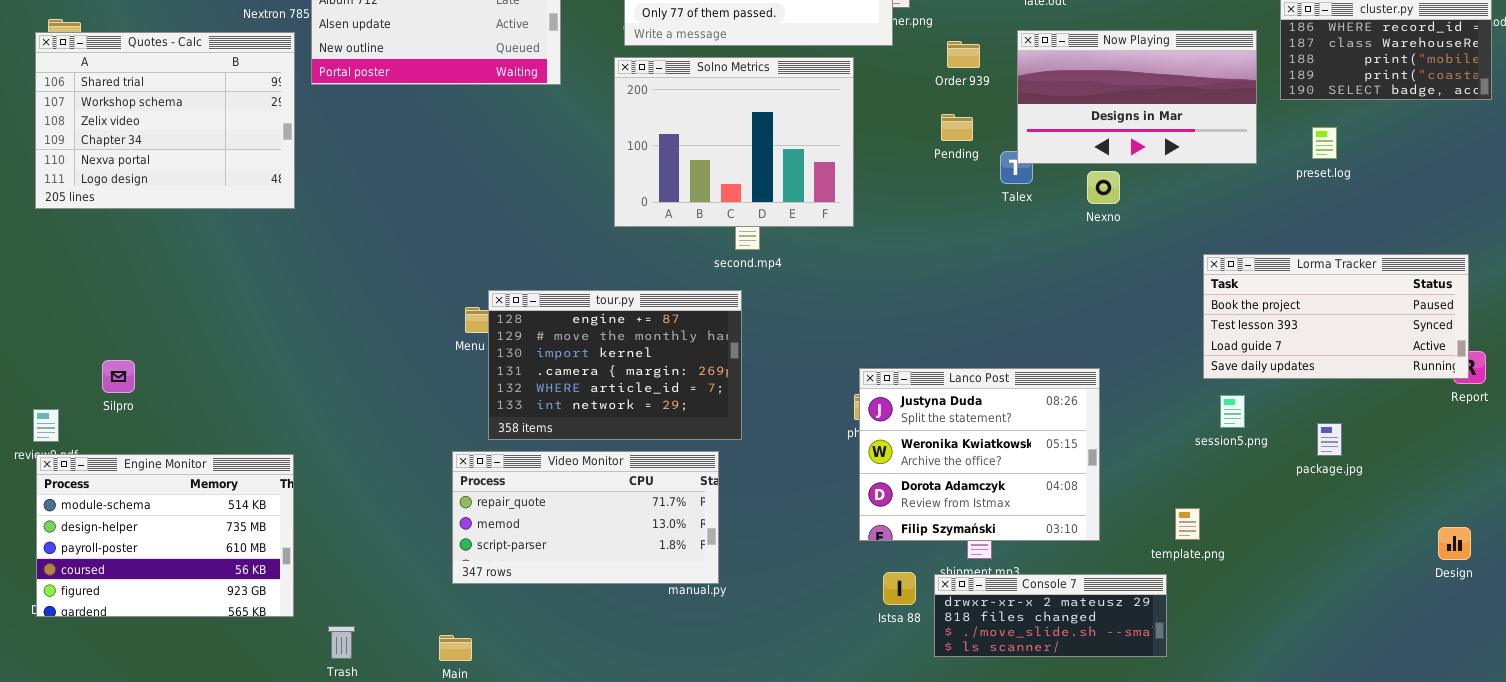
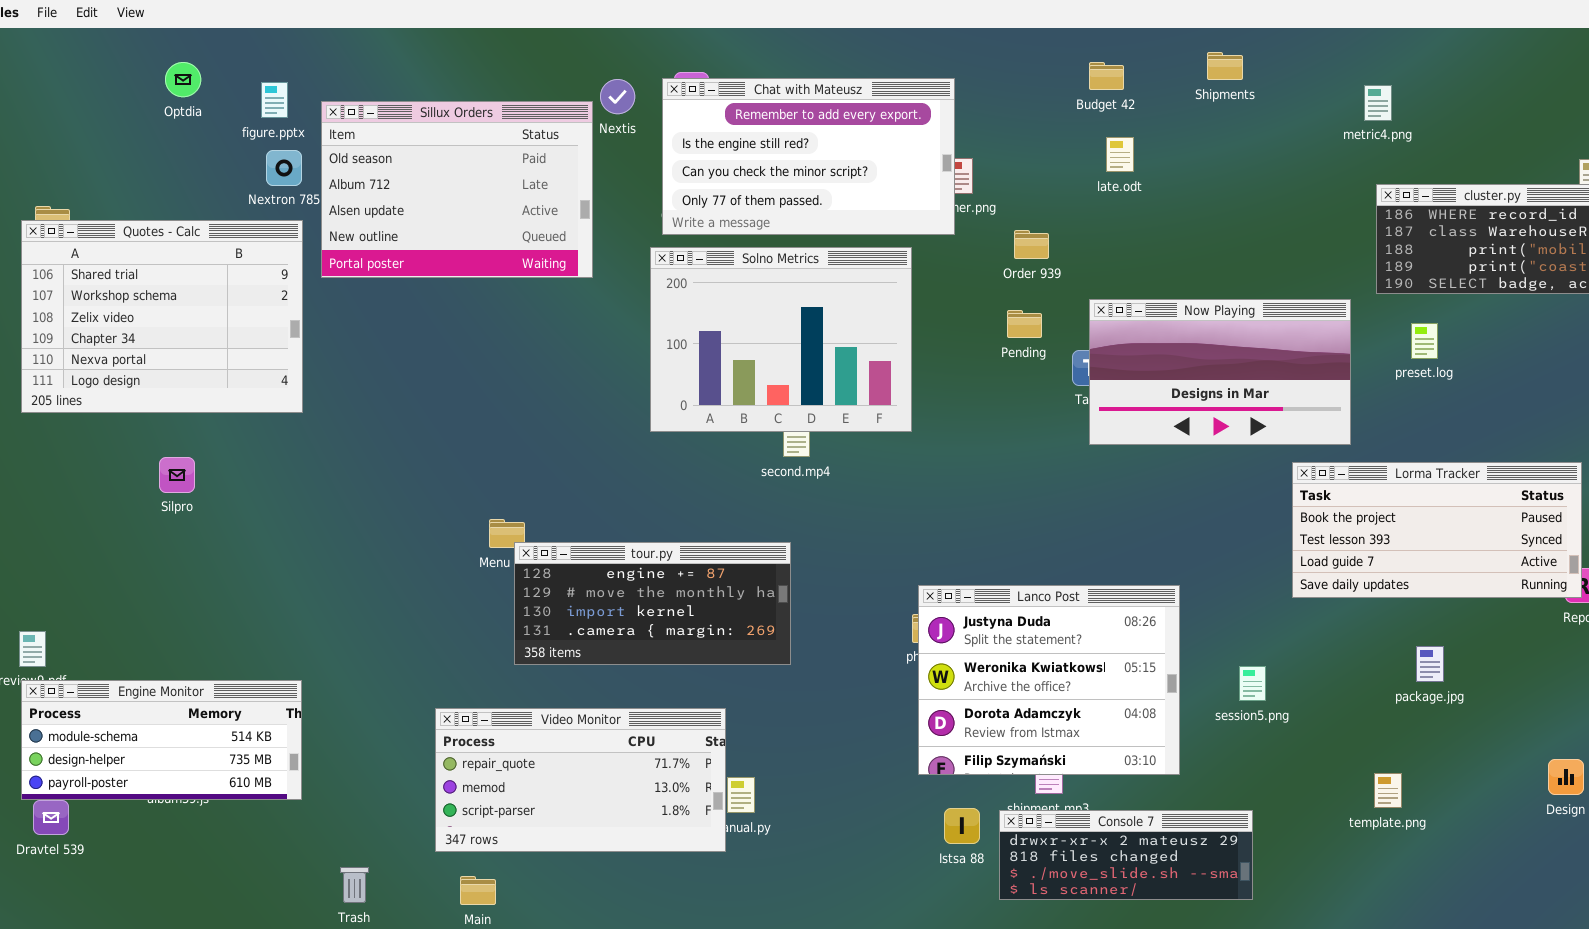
Now Playing: [1017,30,1257,164] -> [1089,299,1351,445], moved
tour.py: [488,290,742,440] -> [514,542,791,665], resized
Silpro: [102,360,135,393] -> [159,457,195,493], moved
session5.png: [1220,395,1245,428] -> [1239,666,1266,701], moved
Video Monitor: [452,451,719,584] -> [435,708,726,852], moved
Engine Monitor: [36,454,294,617] -> [21,680,302,800], resized
template.png: [1175,508,1200,540] -> [1374,773,1402,808], moved

